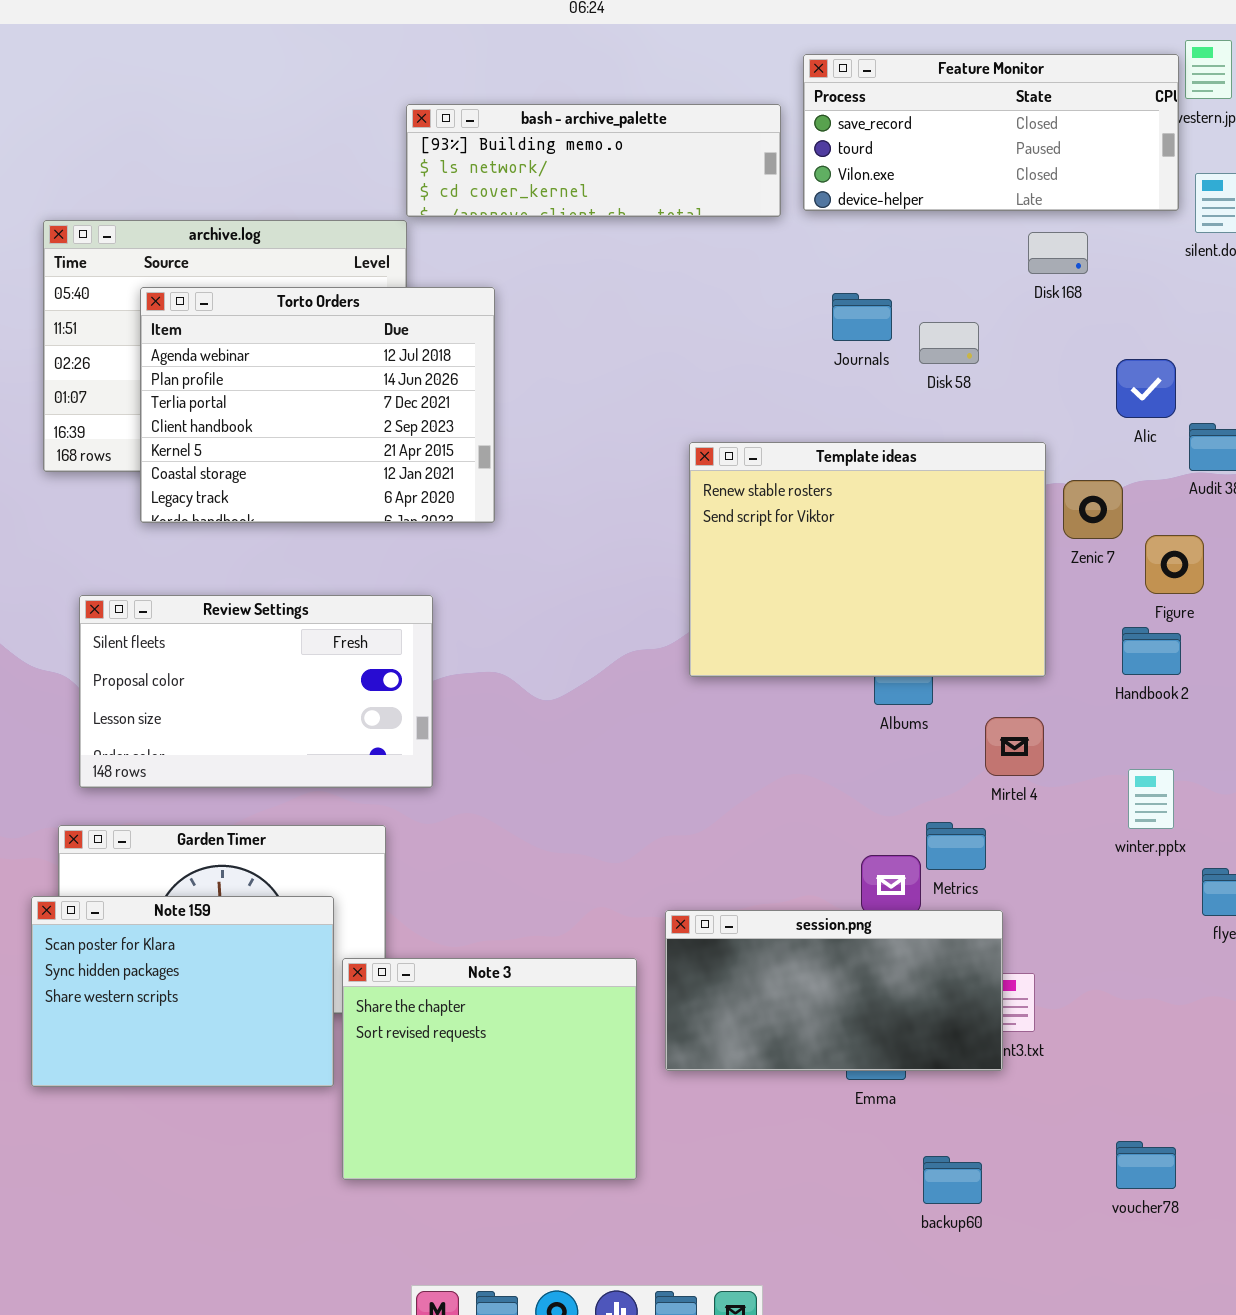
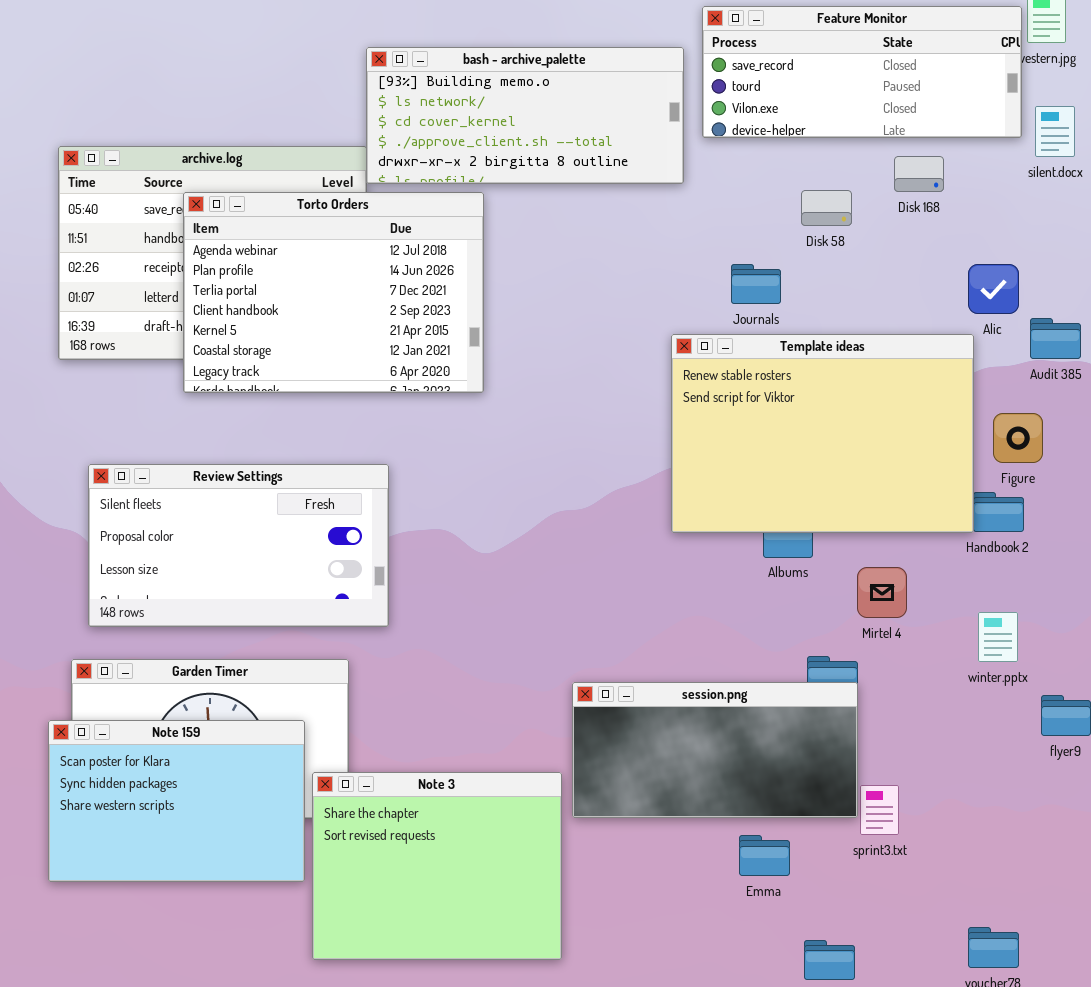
bash - archive_palette: [406,104,781,217] -> [366,47,684,184], resized
Torto Orders: [140,287,495,523] -> [183,192,484,393], moved
Journals: [832,293,892,341] -> [731,264,781,304], moved
Disk 58: [919,322,979,364] -> [801,190,852,226], moved
Template ideas: [689,442,1046,677] -> [671,334,974,533], moved
session.png: [665,910,1003,1071] -> [572,682,858,818], moved

